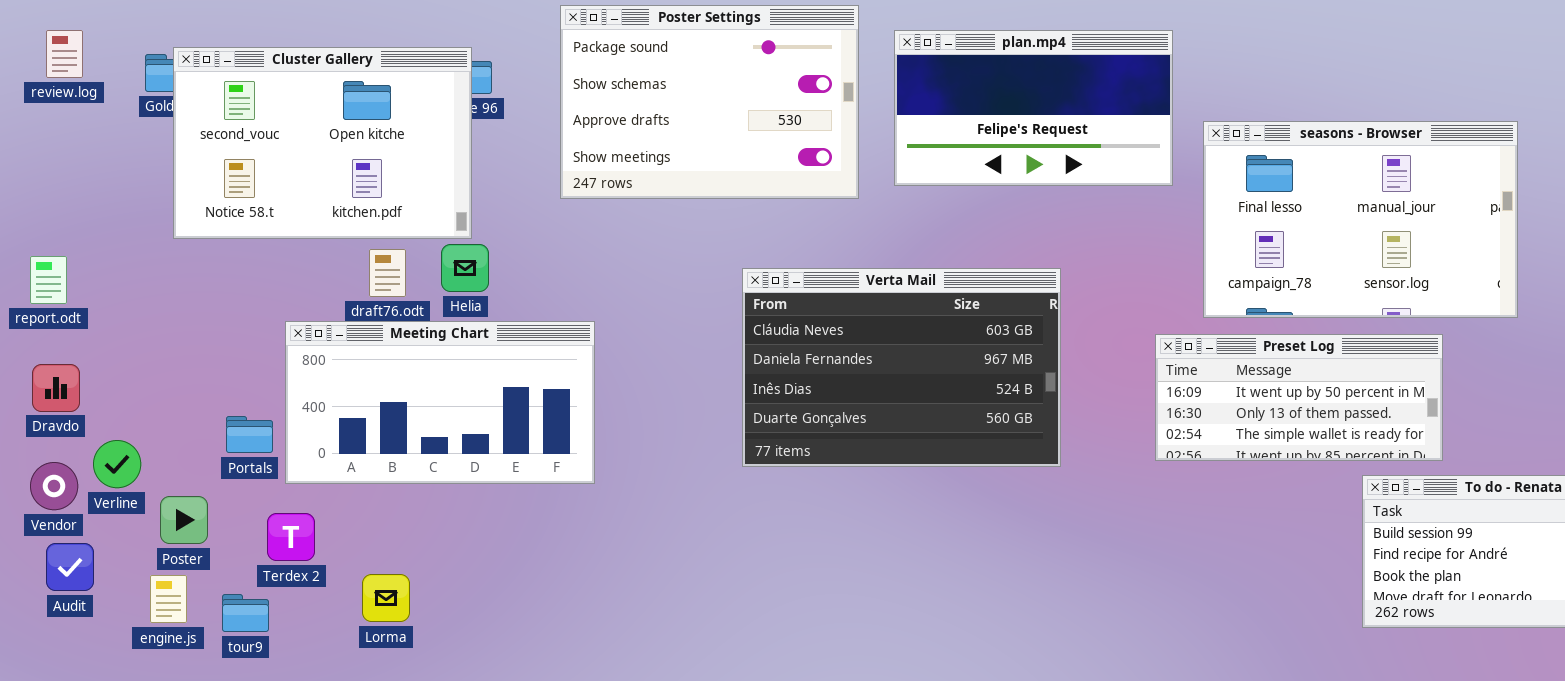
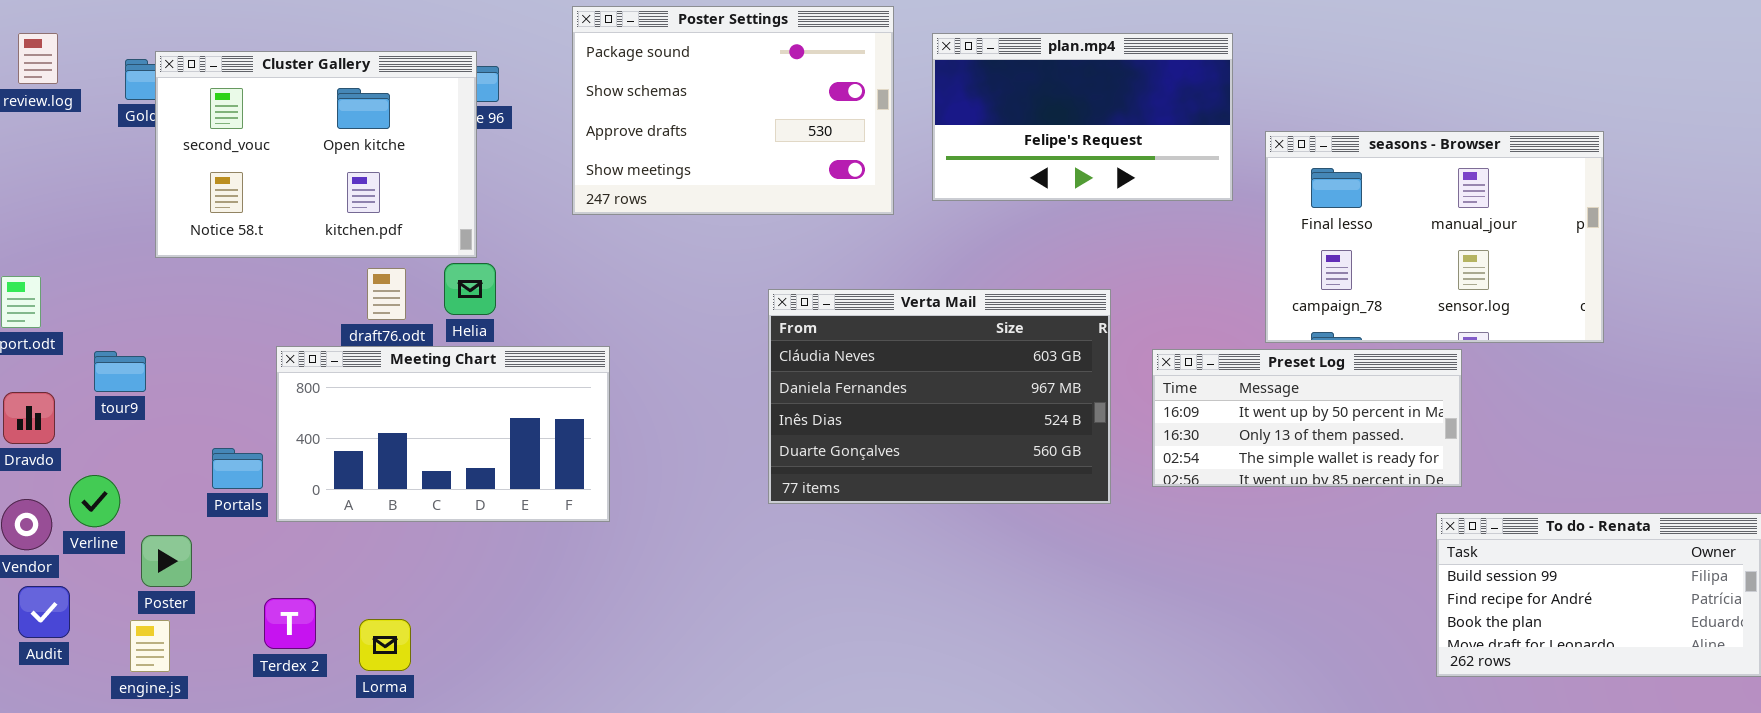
Preset Log: [1155,334,1443,461] -> [1152,349,1462,487], moved
Terdex 2: [267,513,315,561] -> [264,598,316,649], moved
tour9: [222,594,269,632] -> [94,351,146,392], moved

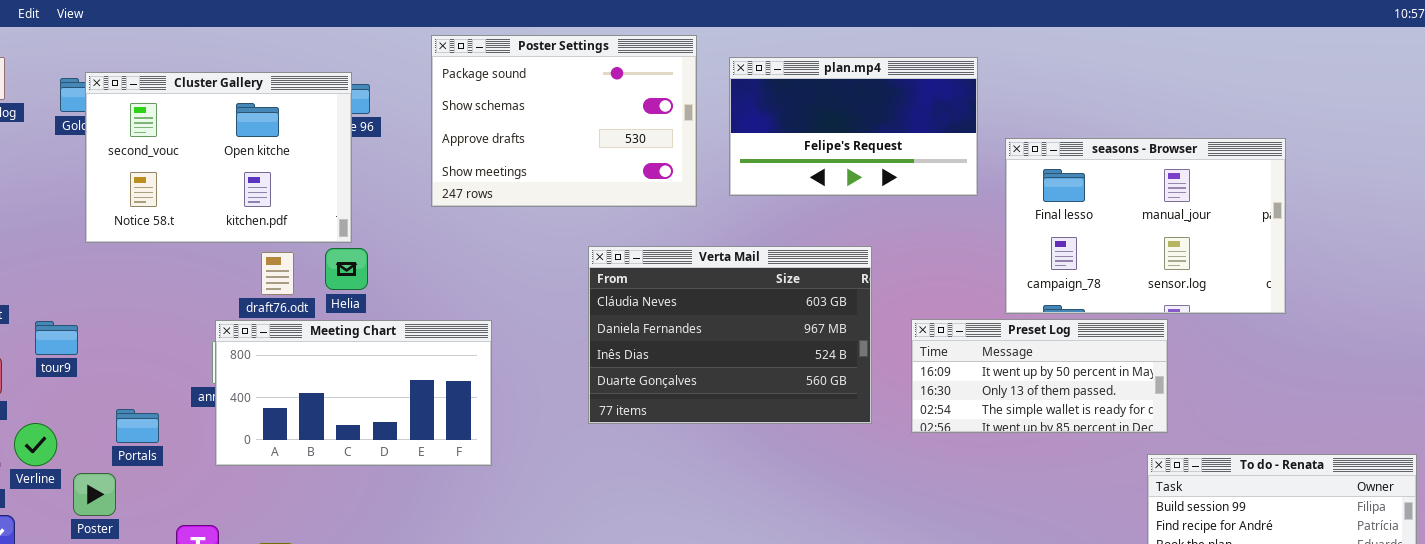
Verta Mail: [768,289,1111,504] -> [588,246,872,424], moved
Meeting Chart: [276,346,610,522] -> [215,320,492,466], moved
Portals: [212,448,263,489] -> [116,409,159,443], moved

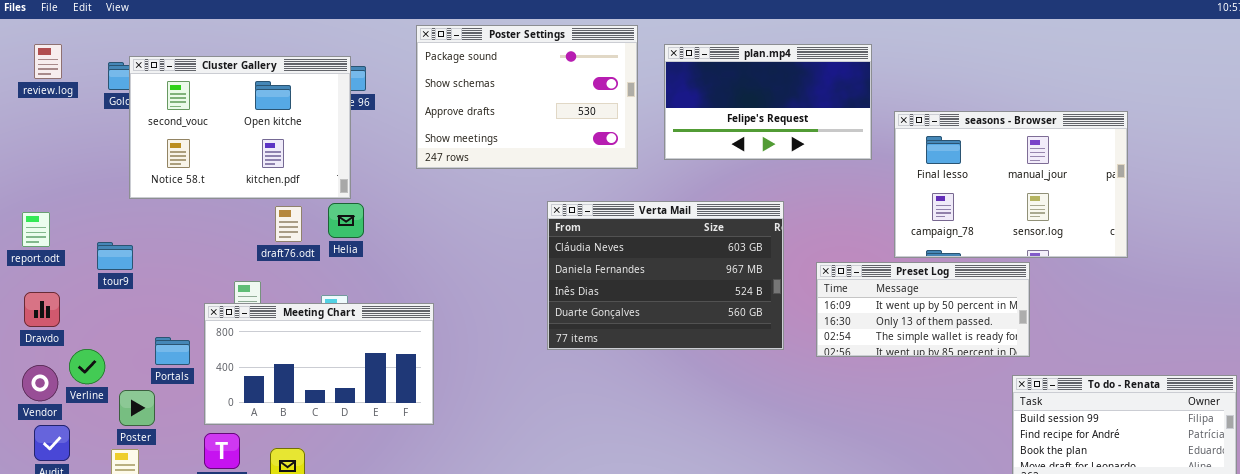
Meeting Chart: [215,320,492,466] -> [204,303,434,425], moved
tour9: [35,321,78,355] -> [97,242,133,270], moved

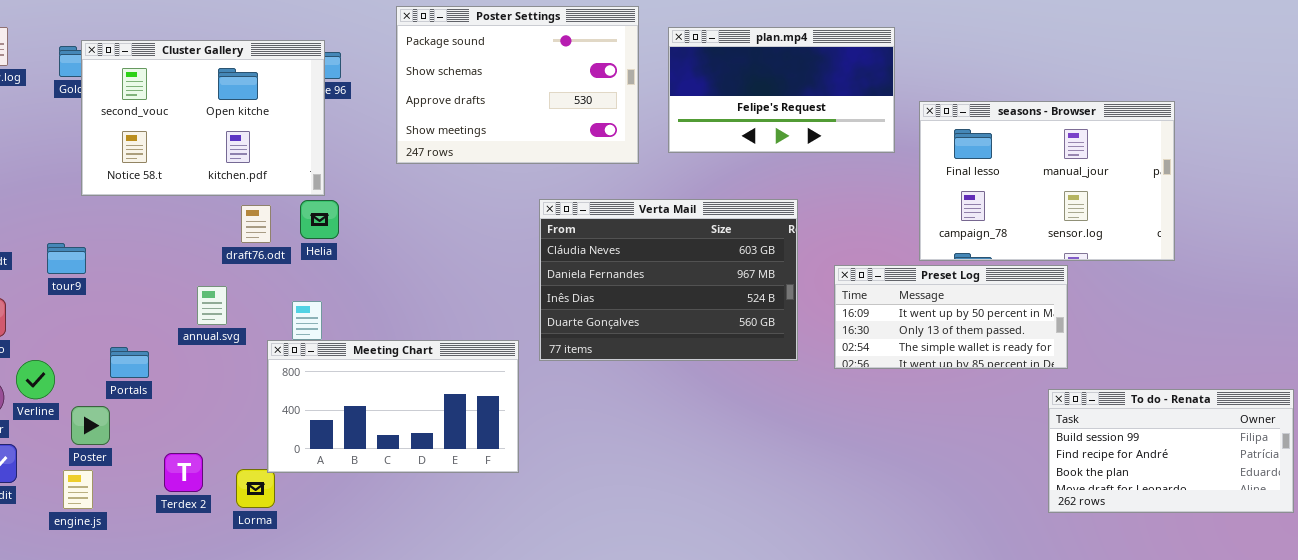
Meeting Chart: [204,303,434,425] -> [267,340,519,473], moved

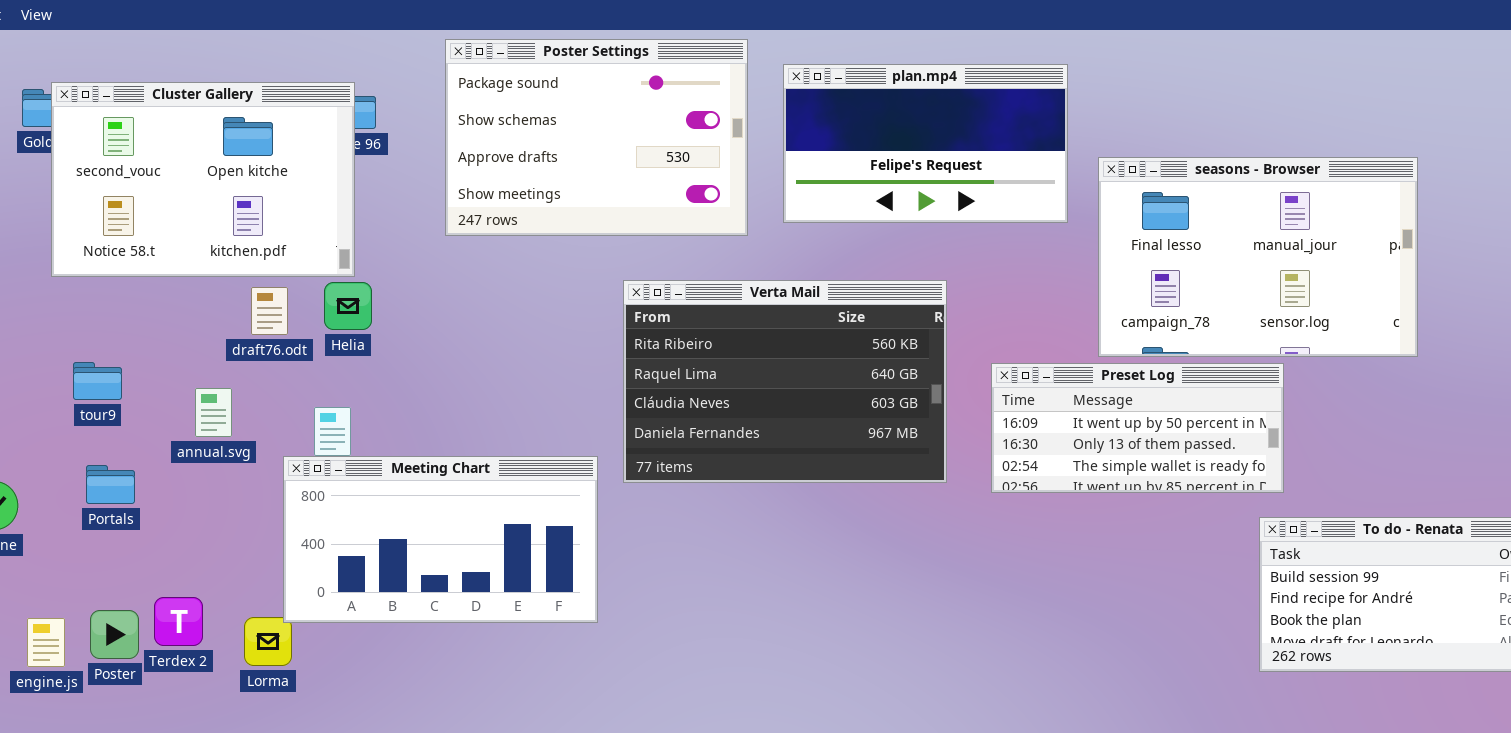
Verta Mail: [539,199,798,361] -> [623,280,947,483], scrolled up 2 rows
tour9: [47,243,86,274] -> [73,362,122,400], moved
Poster: [71,406,110,445] -> [90,610,139,659], moved

